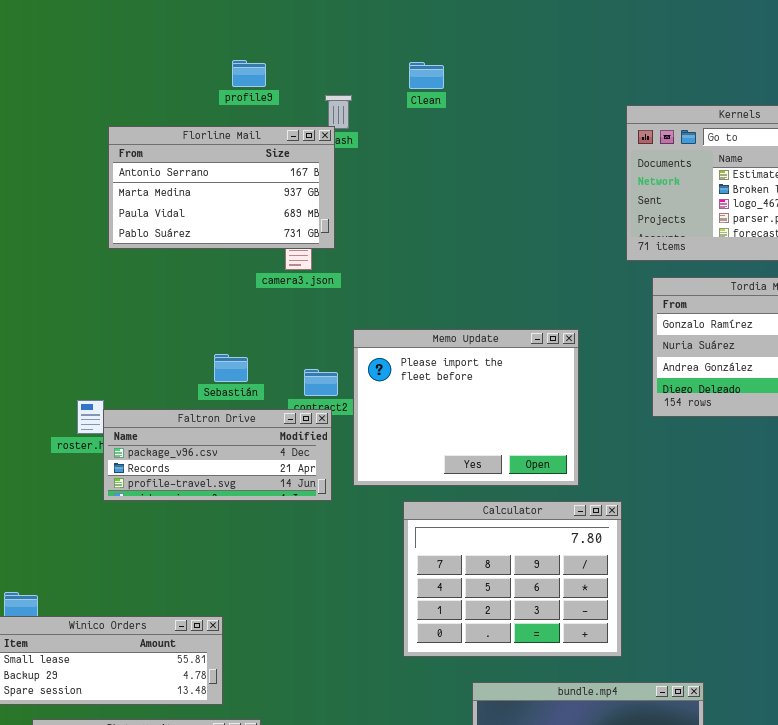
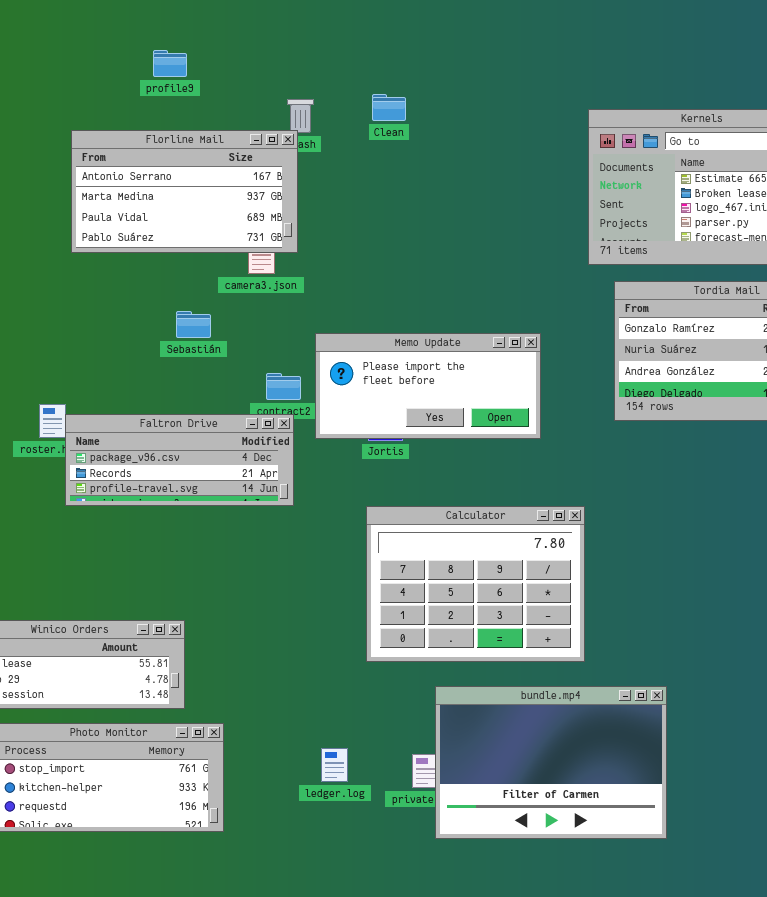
profile9: [232,60,266,87] -> [153,50,187,77], moved
Clean: [409,62,444,89] -> [372,94,406,121], moved
Memo Update: [353,329,579,486] -> [315,333,541,439], resized
Sebastián: [214,354,248,382] -> [176,311,211,338], moved

